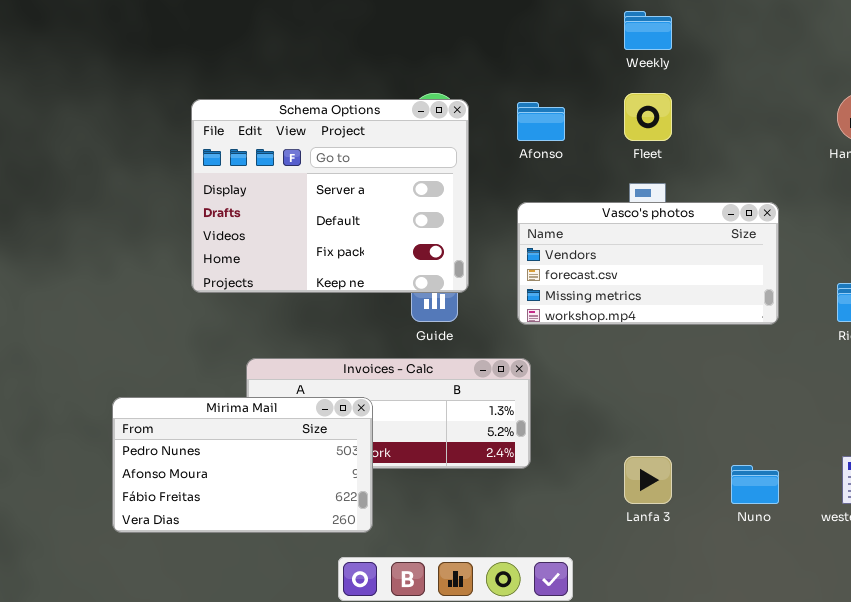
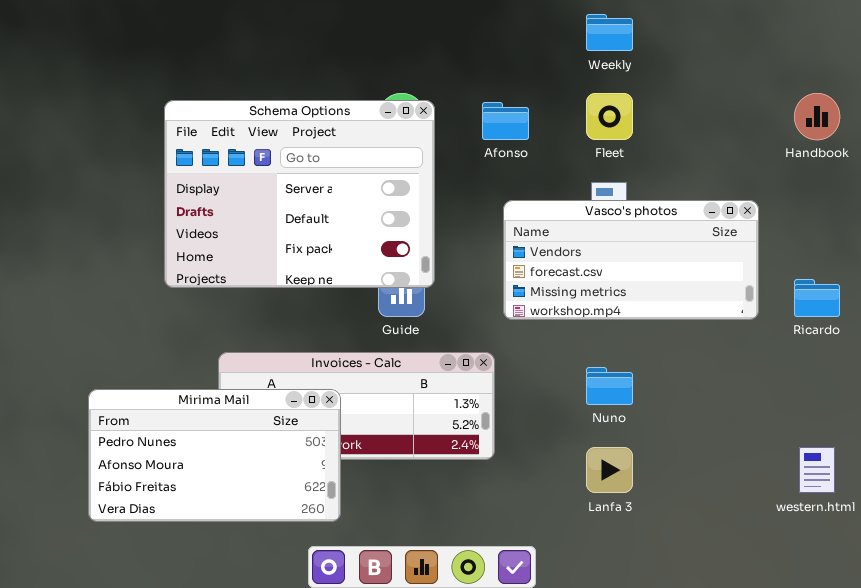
Vasco's photos: [517,202,779,325] -> [503,200,759,320], moved
Nuno: [731,465,779,504] -> [586,367,633,405], moved

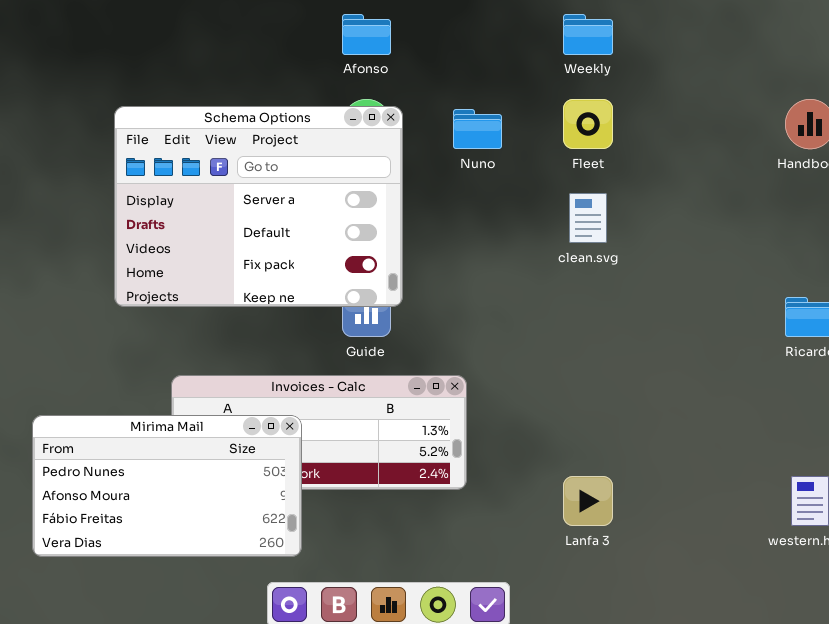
Afonso: [482,102,529,140] -> [342,14,391,55], moved
Vasco's photos: [503,200,759,320] -> none, closed
Nuno: [586,367,633,405] -> [453,109,502,149], moved

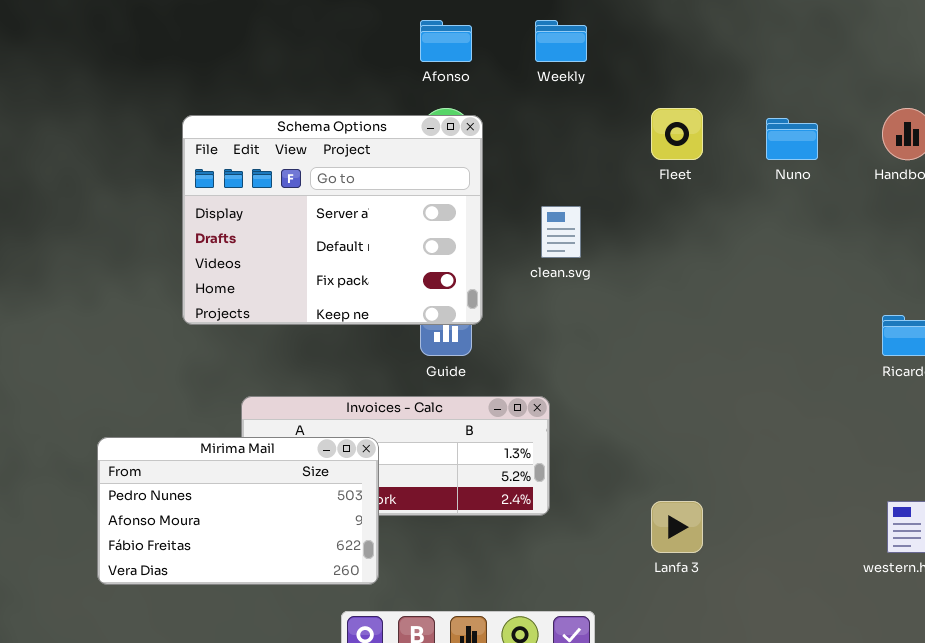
Weekly: [563,14,613,55] -> [535,20,587,62], moved
Nuno: [453,109,502,149] -> [766,118,818,160], moved
clean.svg: [569,193,607,243] -> [541,206,581,258], moved

